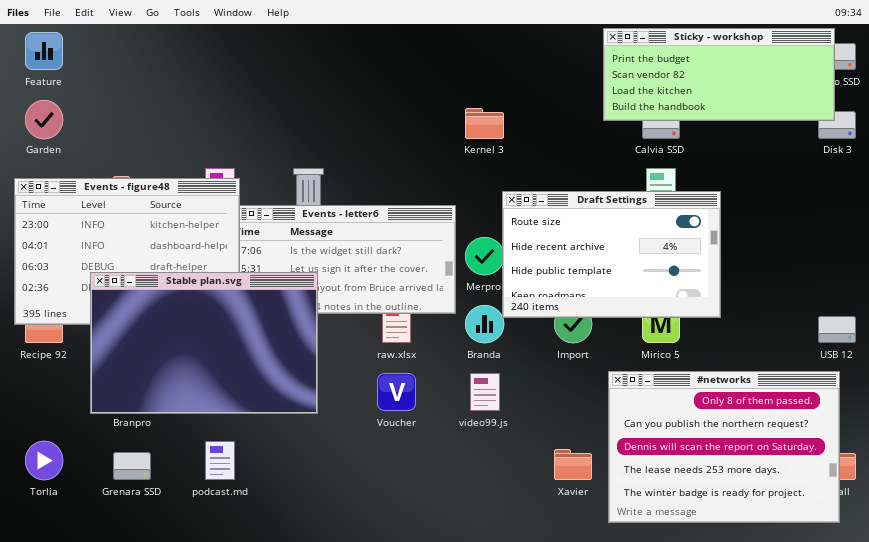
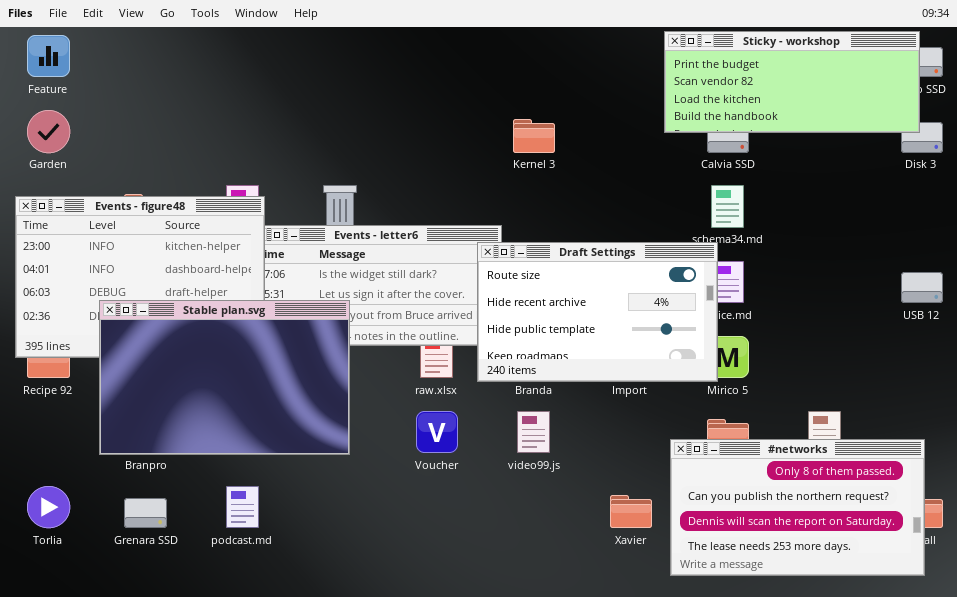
Draft Settings: [502,191,721,318] -> [477,242,718,382], moved
USB 12: [818,316,856,343] -> [901,272,943,303], moved
#networks: [608,371,840,523] -> [670,439,925,576], resized

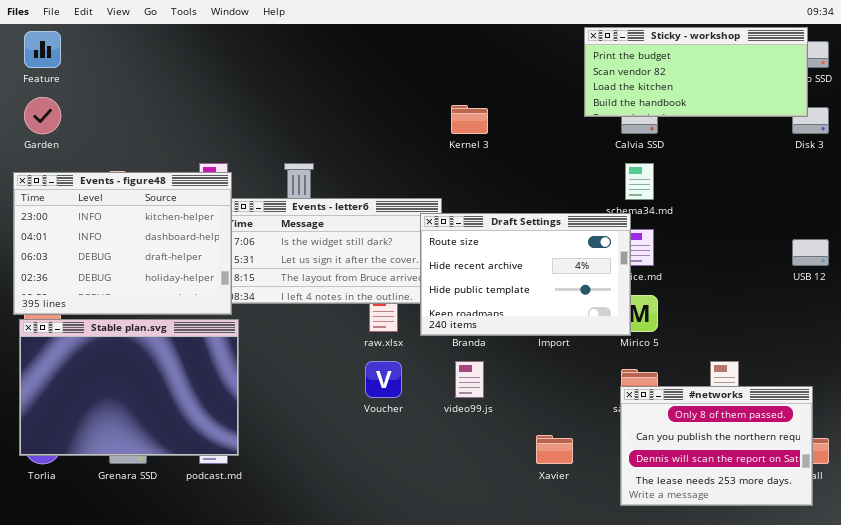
Stable plan.svg: [99,300,350,455] -> [19,319,239,456], moved
#networks: [670,439,925,576] -> [620,386,813,506], resized

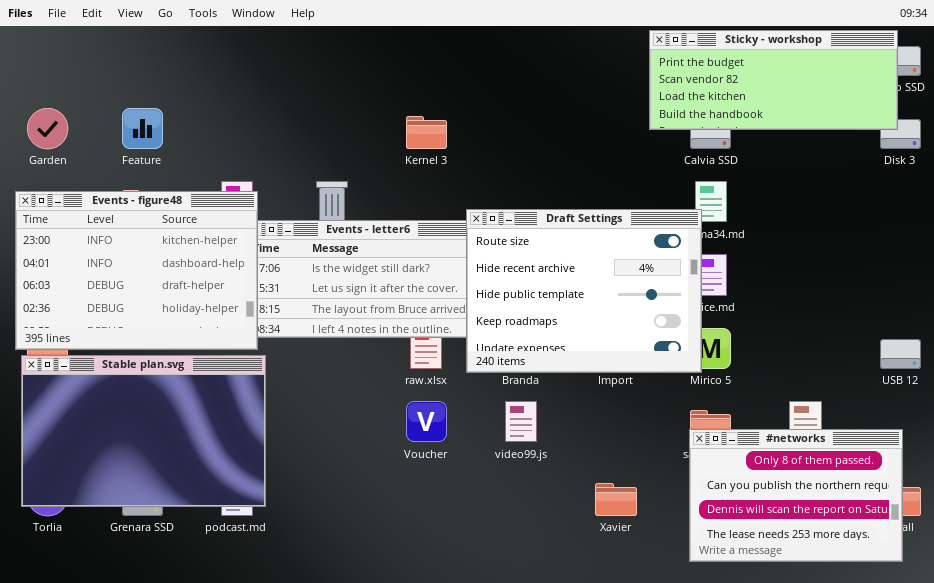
Feature: [24,31,61,68] -> [122,108,163,149], moved
Kernel 3: [451,105,488,134] -> [406,116,447,149], moved
Draft Settings: [420,213,631,336] -> [466,209,702,373], resized
USB 12: [792,239,829,266] -> [880,339,921,369], moved

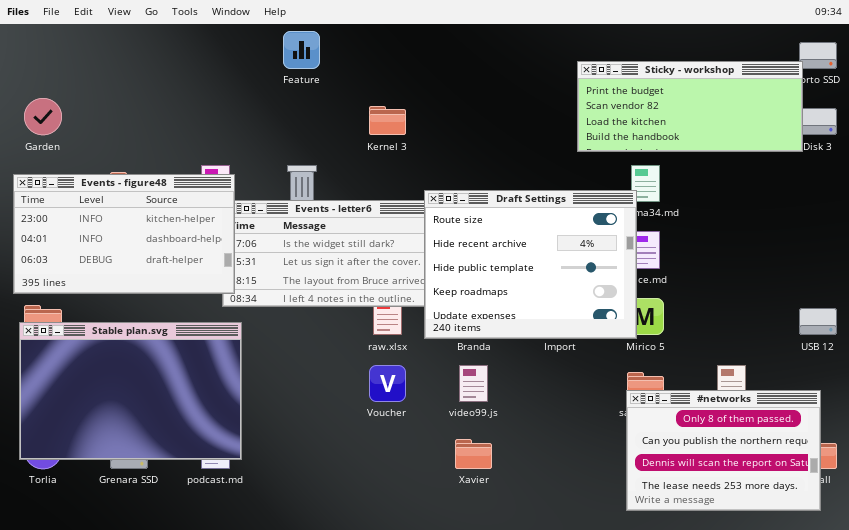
Sticky - workshop: [649,30,898,130] -> [577,61,803,152], moved
Feature: [122,108,163,149] -> [283,31,320,69], moved
Events - figure48: [15,191,258,350] -> [13,174,235,294], resized
Xavier: [595,483,637,516] -> [455,439,492,469], moved

